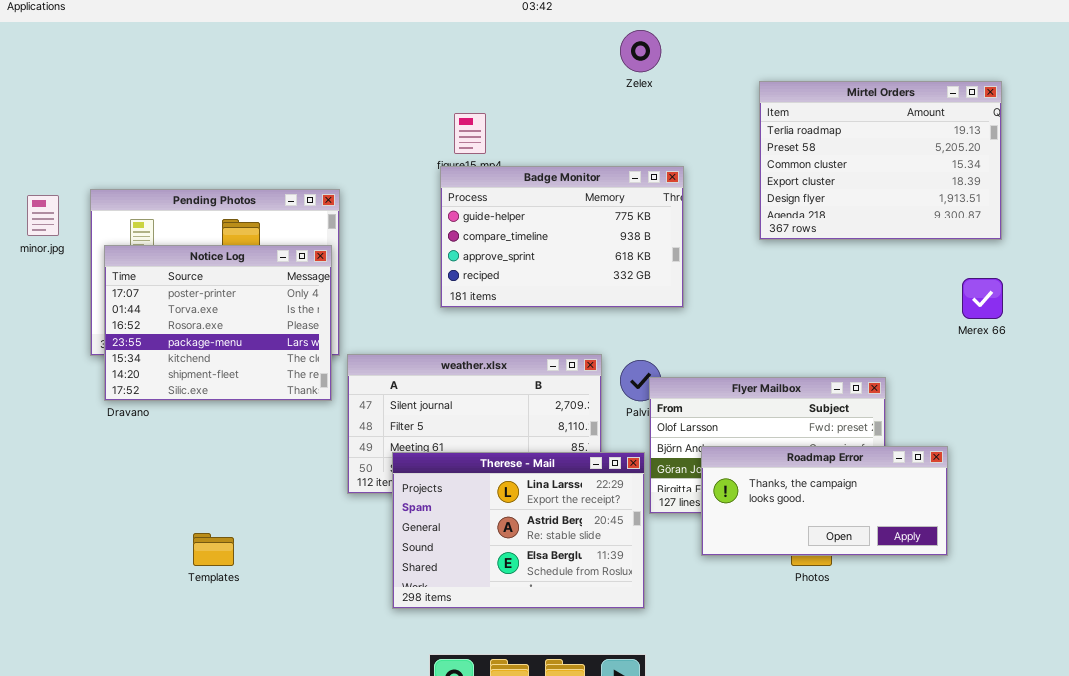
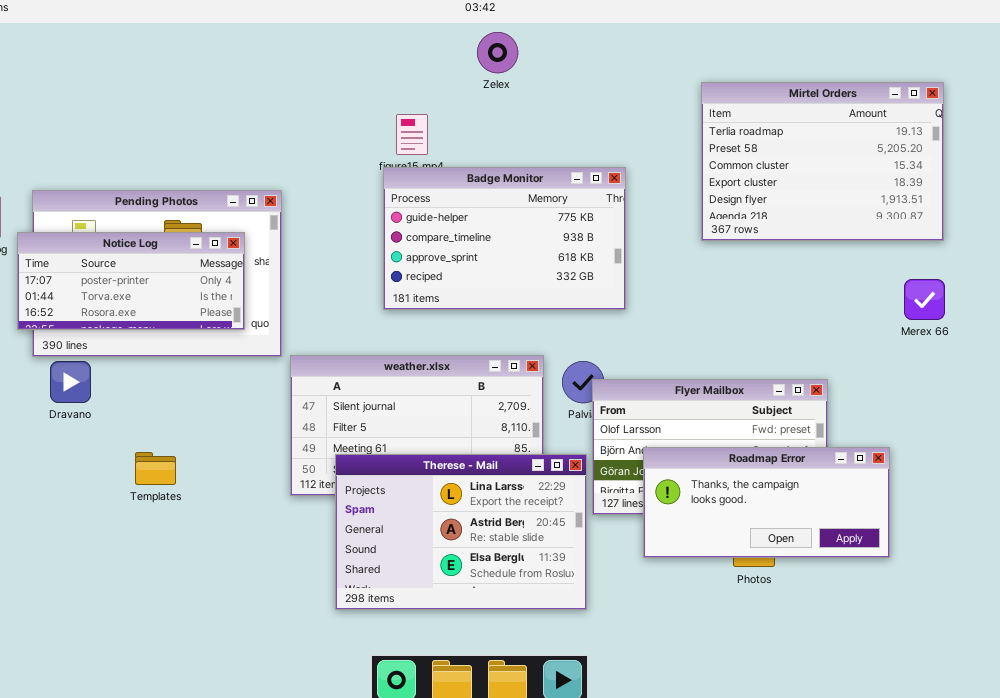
Zelex: [620,30,661,72] -> [477,32,518,73], moved
Notice Log: [104,245,332,401] -> [17,232,245,330], moved, resized
Templates: [193,533,234,566] -> [135,452,176,485], moved

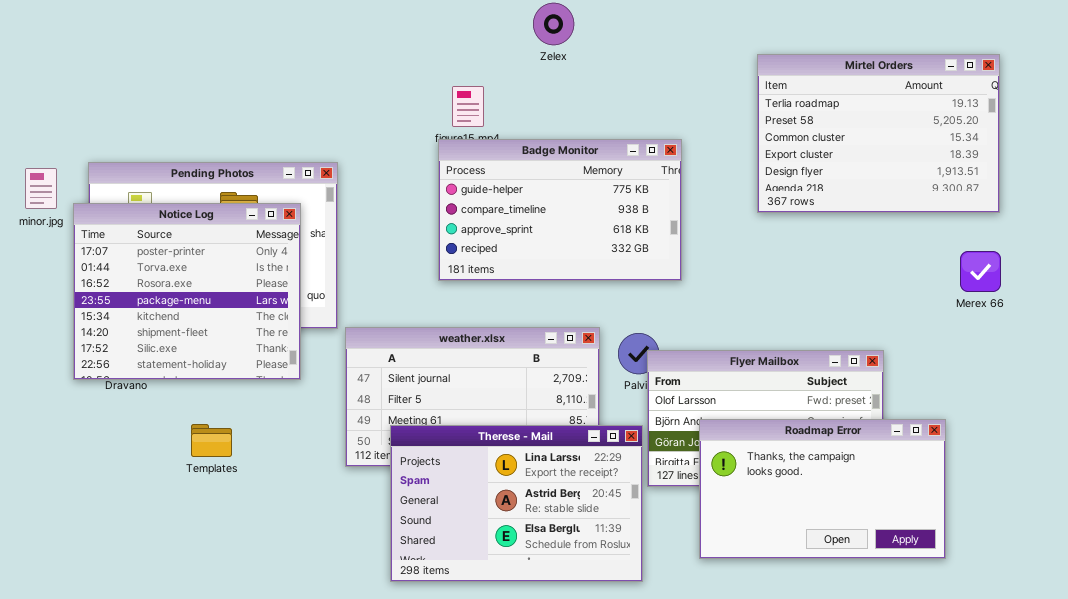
Notice Log: [17,232,245,330] -> [73,203,301,380], resized
Roadmap Error: [643,447,890,558] -> [699,419,946,559], resized

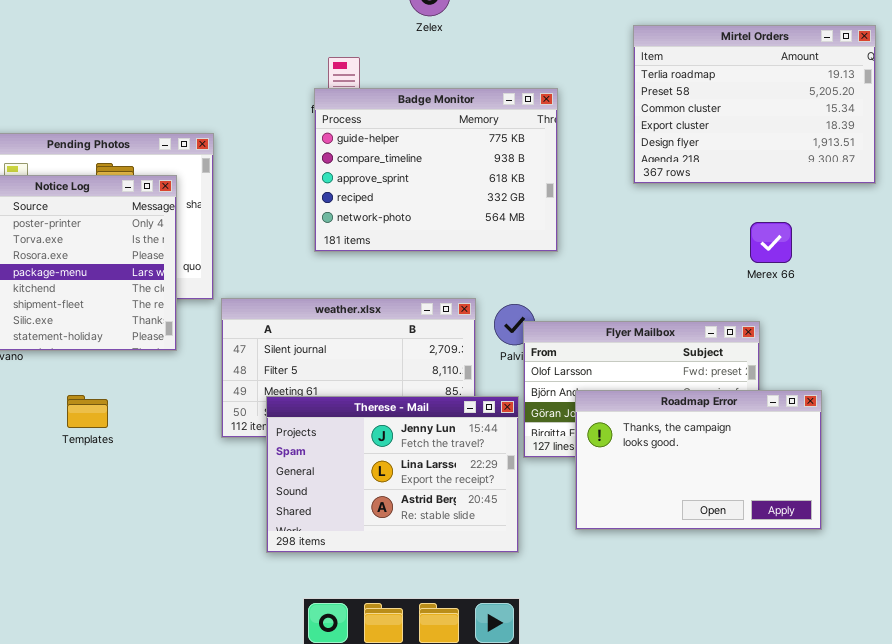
Badge Monitor: [438,139,682,281] -> [314,88,558,252], resized
Merex 66: [960,251,1001,292] -> [750,222,792,263], moved
Therese - Mail: [390,425,643,582] -> [266,396,519,553], scrolled up 1 row

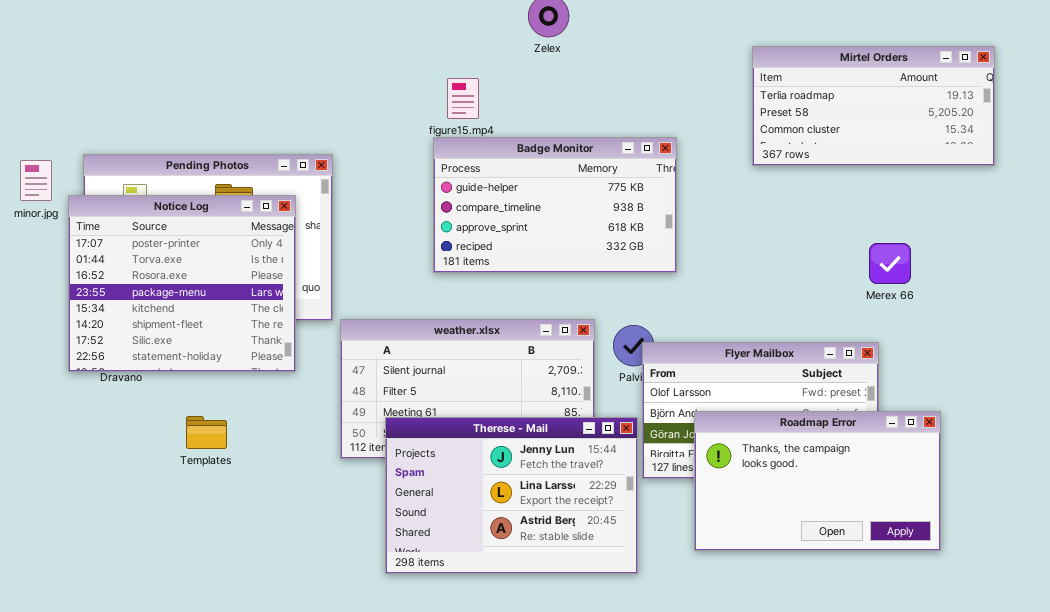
Mirtel Orders: [633,25,876,184] -> [752,46,995,166], resized
Badge Monitor: [314,88,558,252] -> [433,137,677,273], resized

